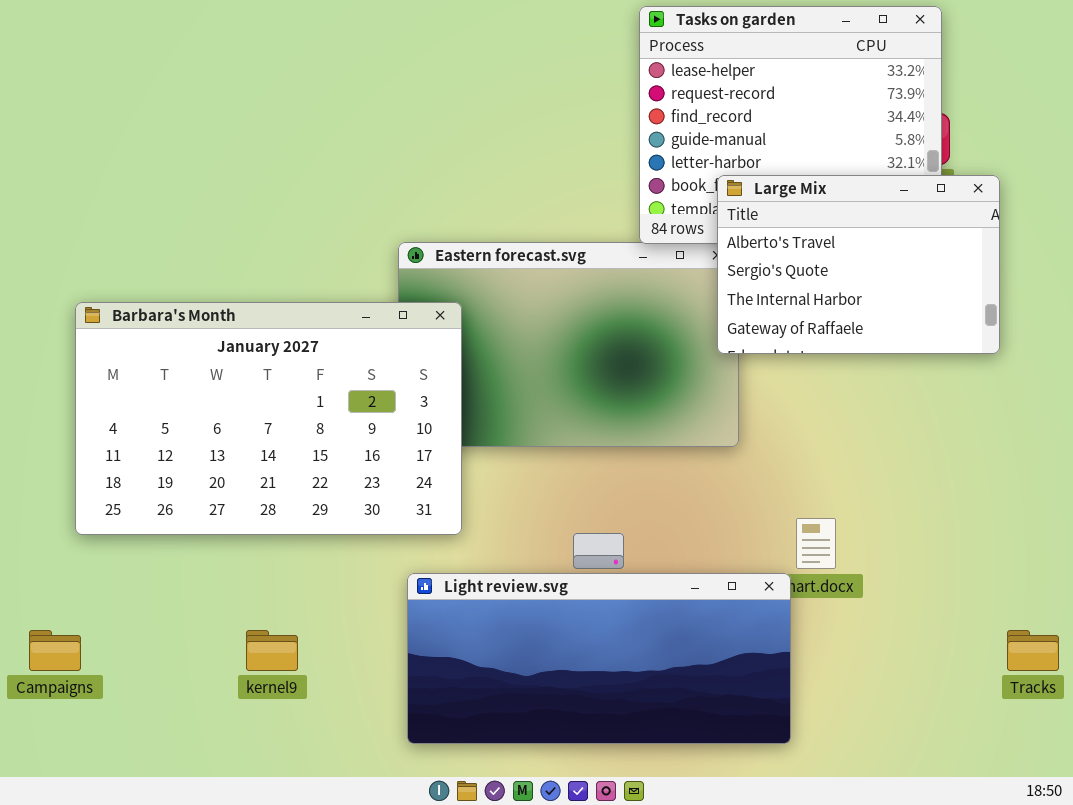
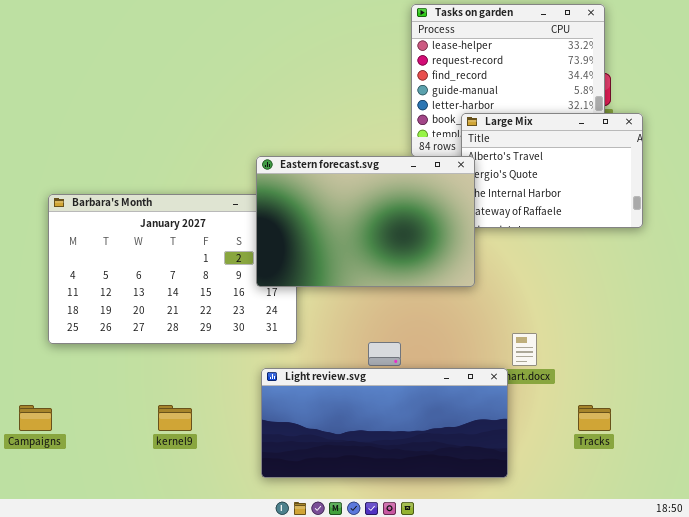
Eastern forecast.svg: [398,242,739,447] -> [256,156,475,287], raised
Tracks: [1007,630,1059,671] -> [578,405,611,431], moved

